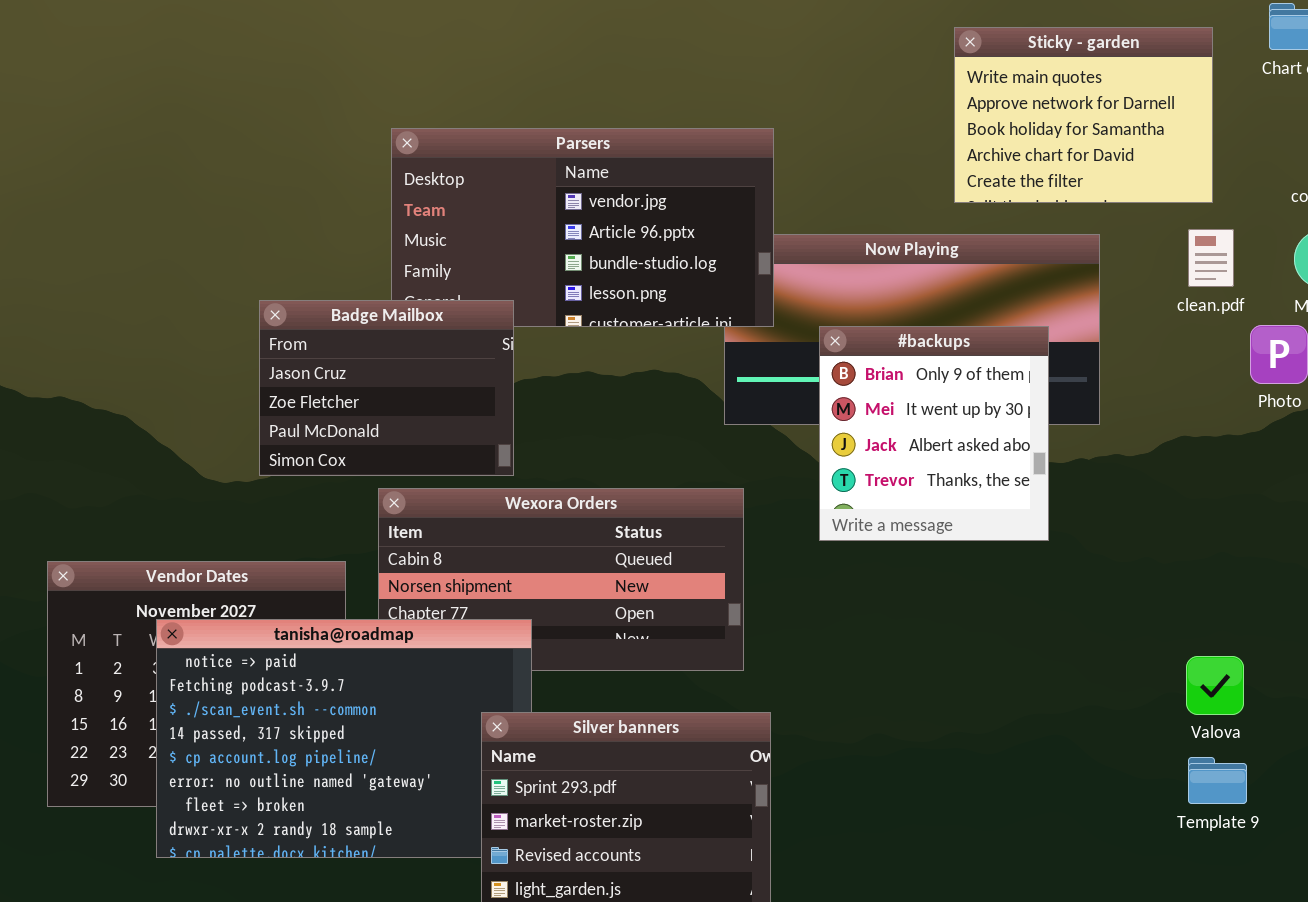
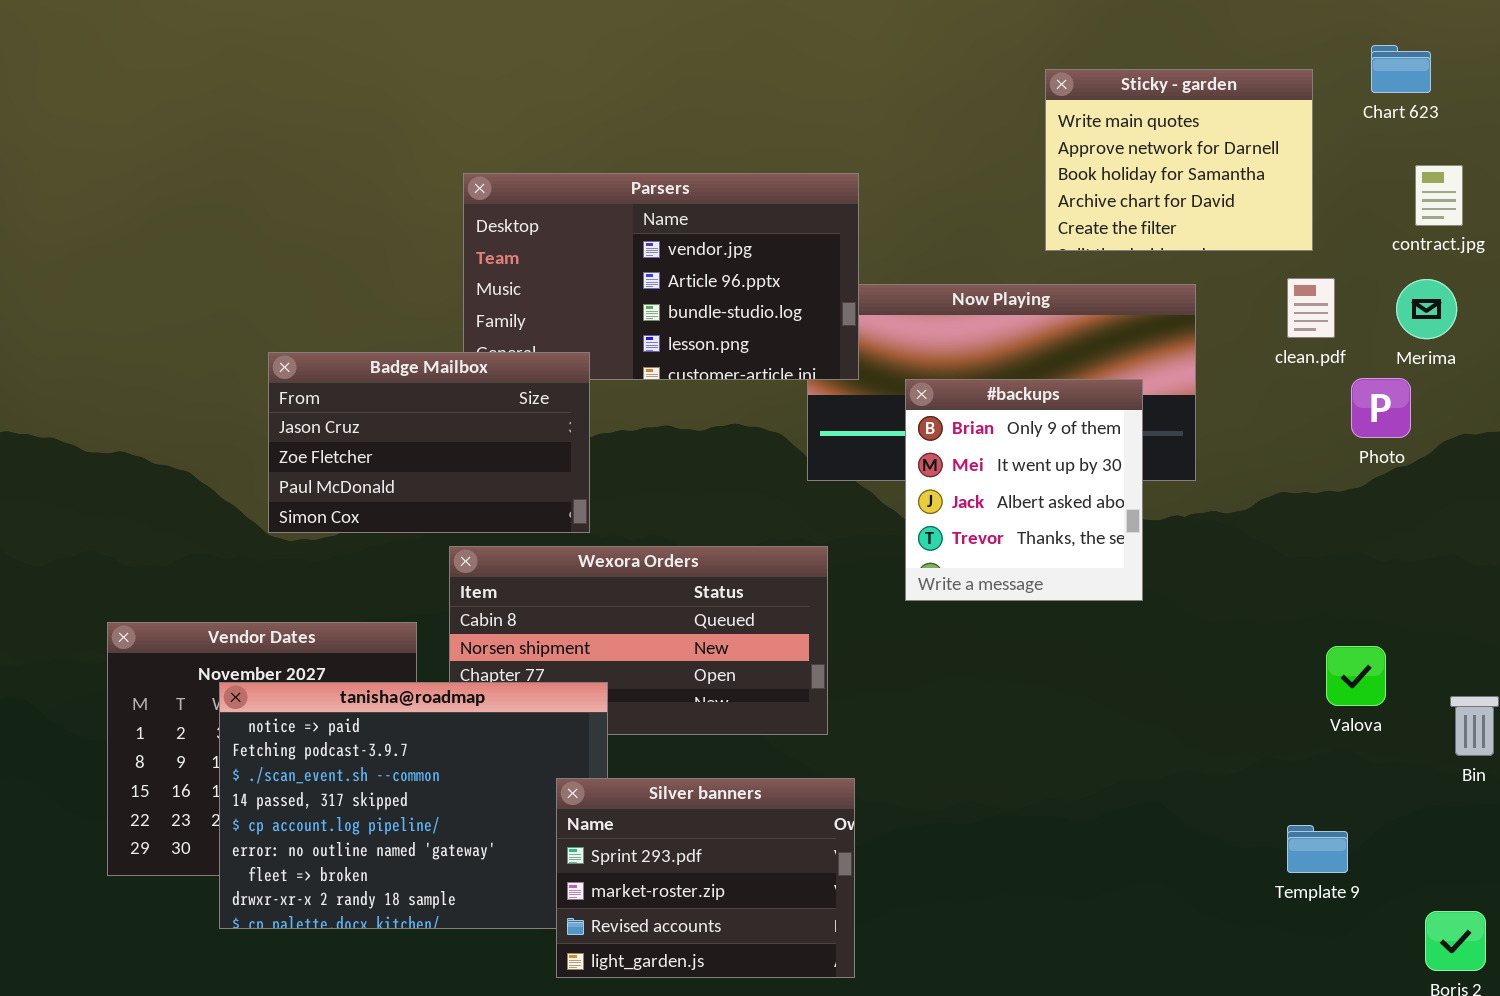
Badge Mailbox: [259,300,514,476] -> [268,352,590,533], resized
Valova: [1186,656,1244,715] -> [1326,646,1386,706], moved

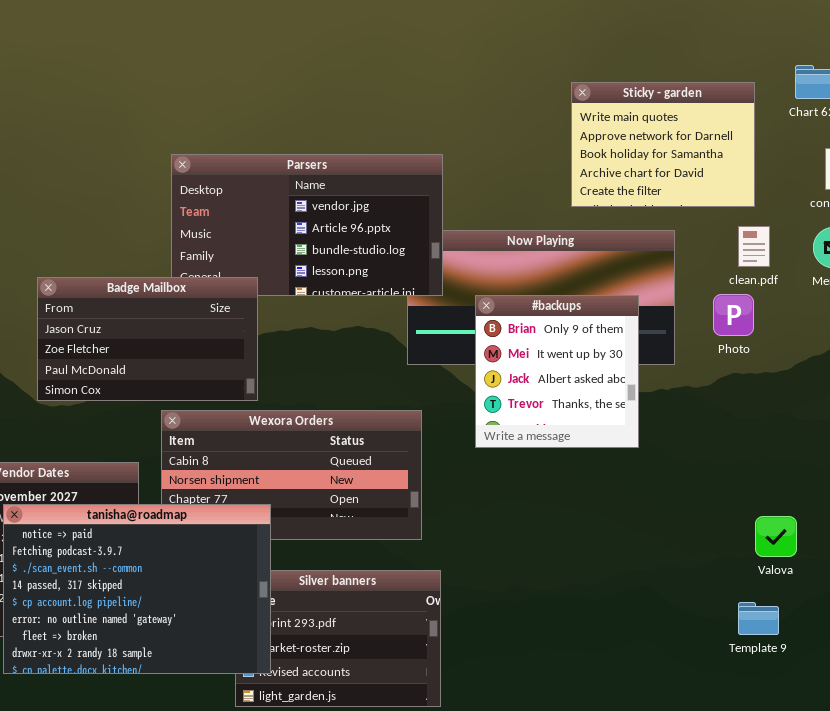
Photo: [1351,378,1411,438] -> [713,294,754,336], moved
Valova: [1326,646,1386,706] -> [755,516,797,557], moved
tanisha@roadmap: [219,682,608,929] -> [3,504,271,674], raised

